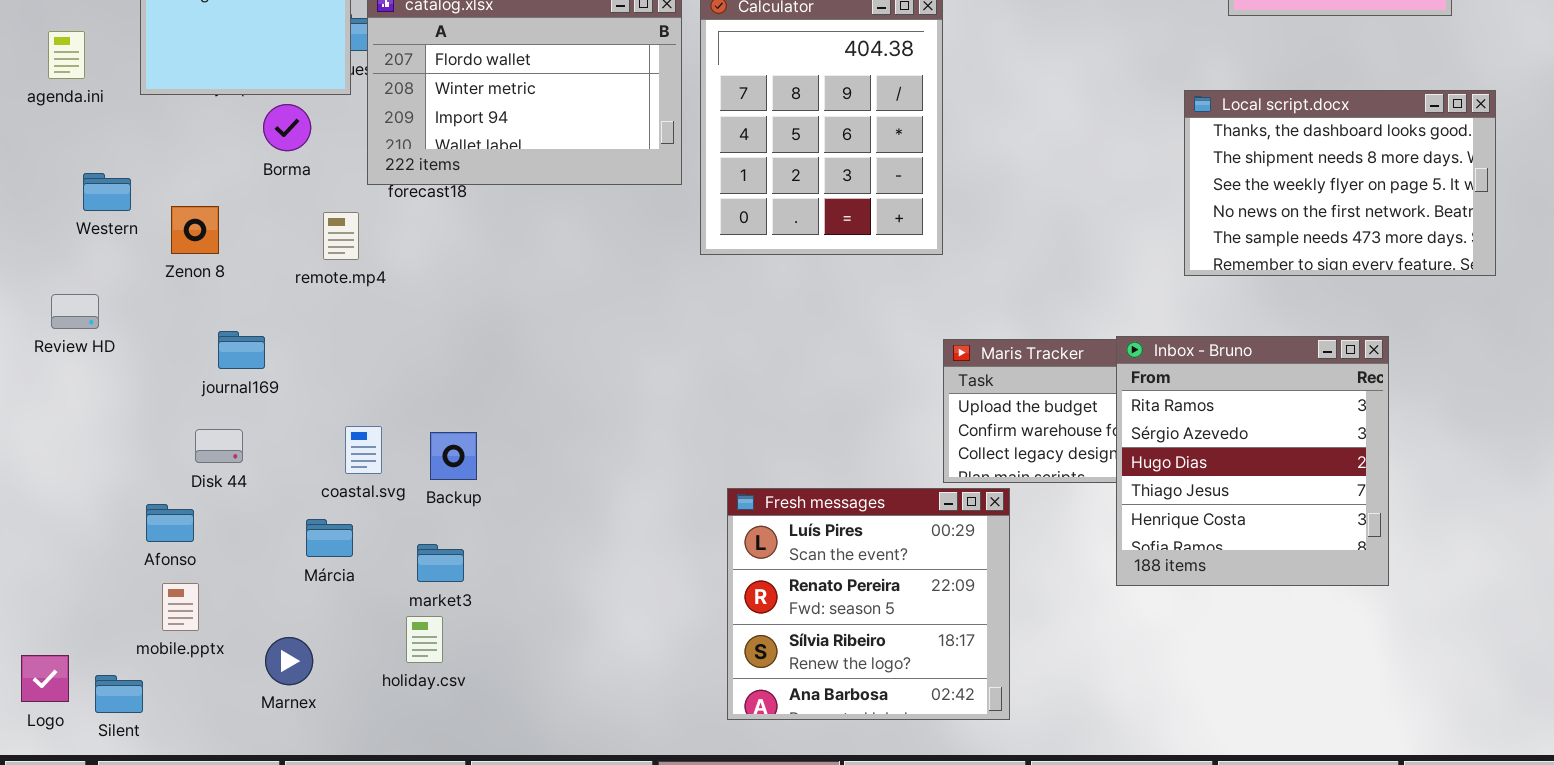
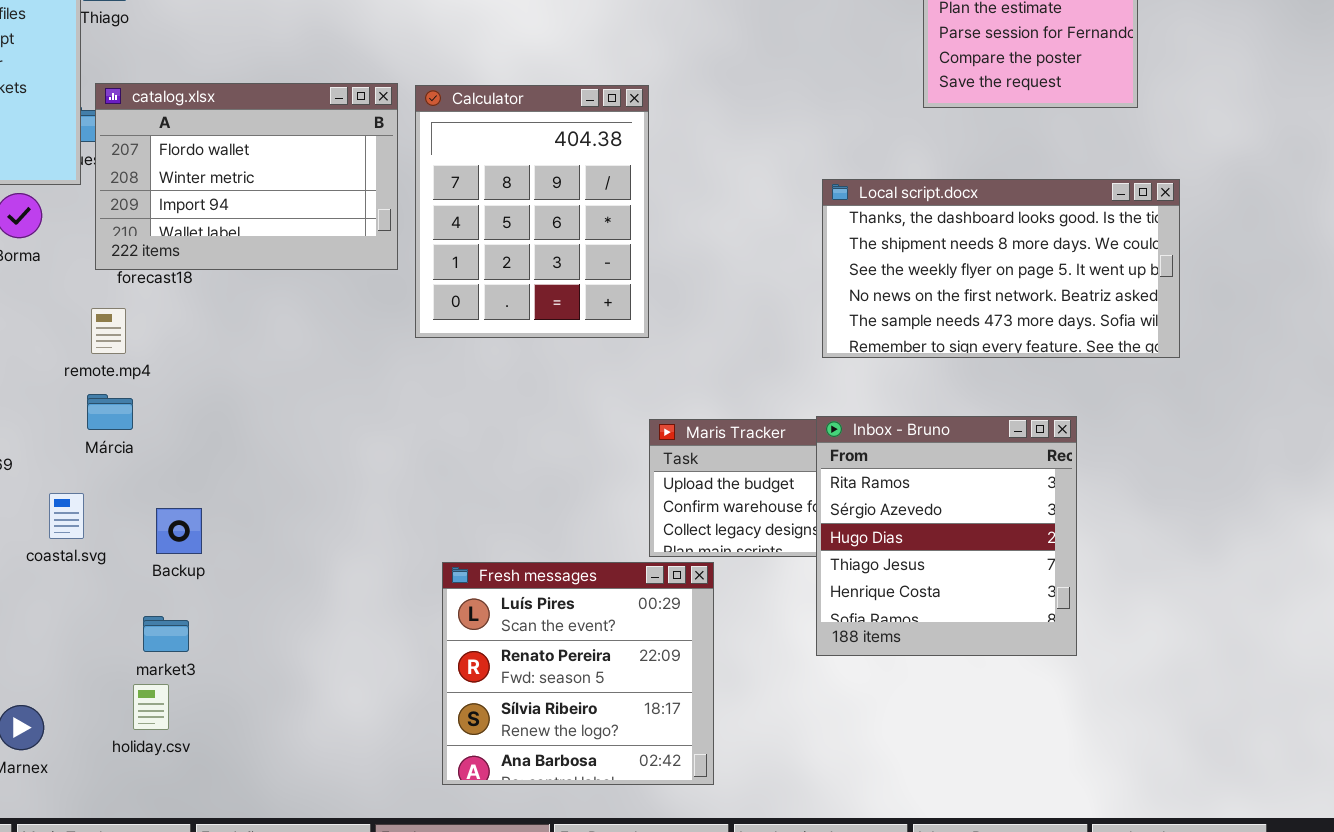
Local script.docx: [1184,90,1496,276] -> [822,179,1180,358], resized
remote.mp4: [323,212,359,260] -> [91,308,126,354], moved
coastal.svg: [345,426,382,474] -> [49,493,84,539], moved
Márcia: [306,519,353,557] -> [87,394,133,430], moved

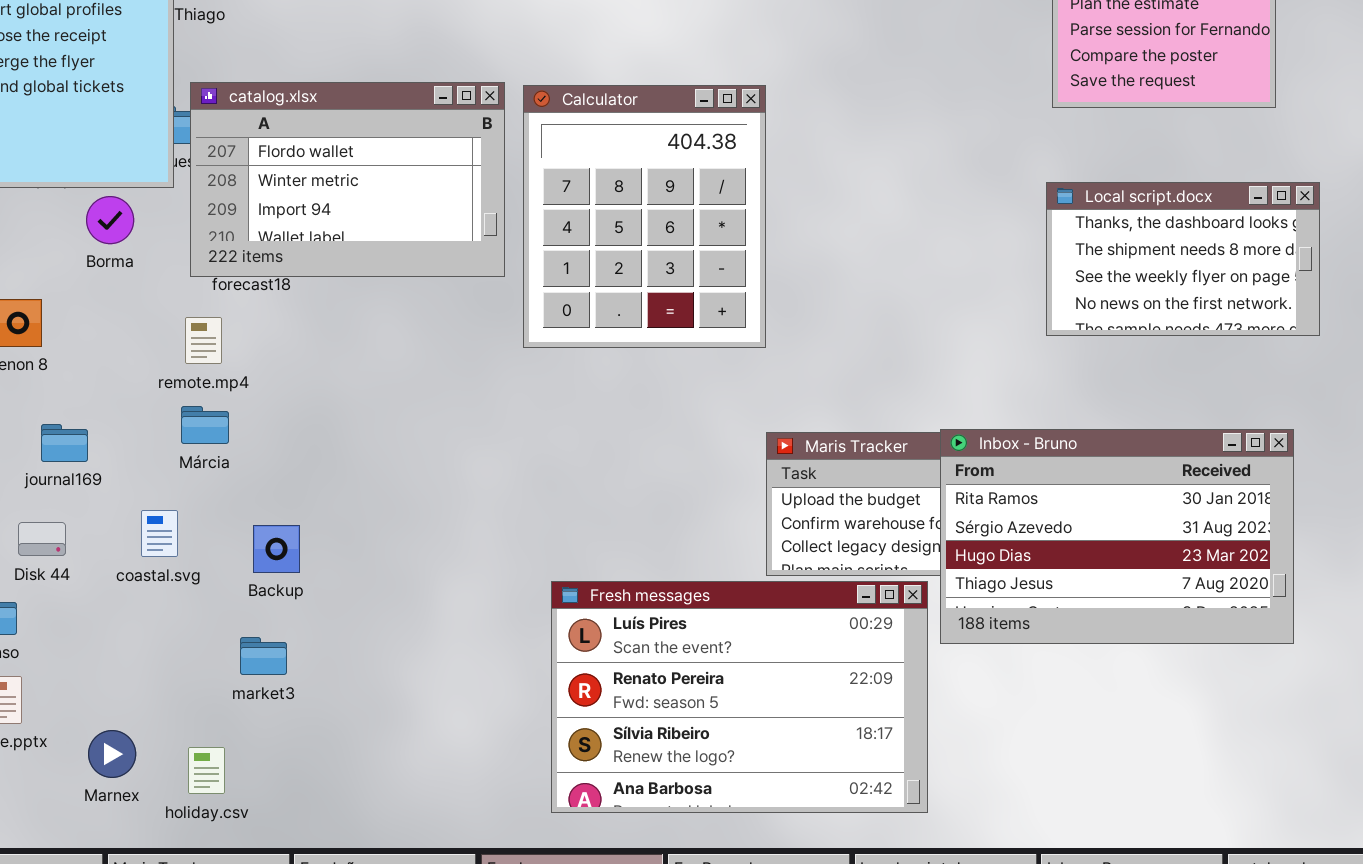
Local script.docx: [822,179,1180,358] -> [1046,182,1320,336], resized
Inbox - Bruno: [816,416,1077,656] -> [940,429,1294,644], resized
Fresh messages: [442,562,714,785] -> [551,581,928,813], resized
holiday.csv: [133,684,169,730] -> [188,747,225,794], moved

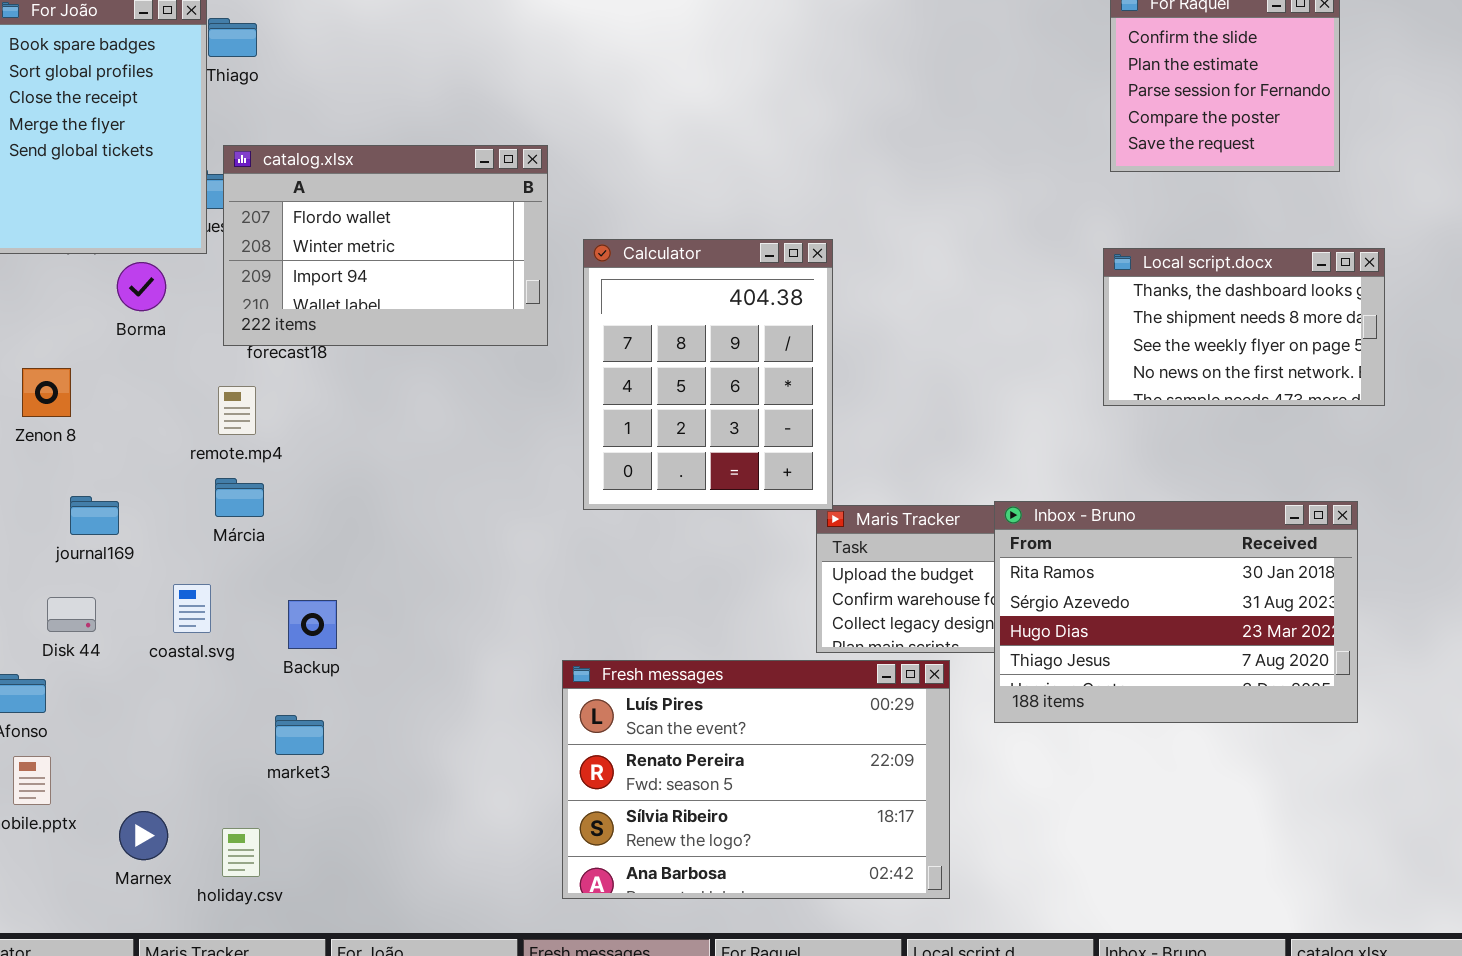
Calculator: [523,85,766,348] -> [583,239,833,510], moved
Fresh messages: [551,581,928,813] -> [562,660,950,899], moved

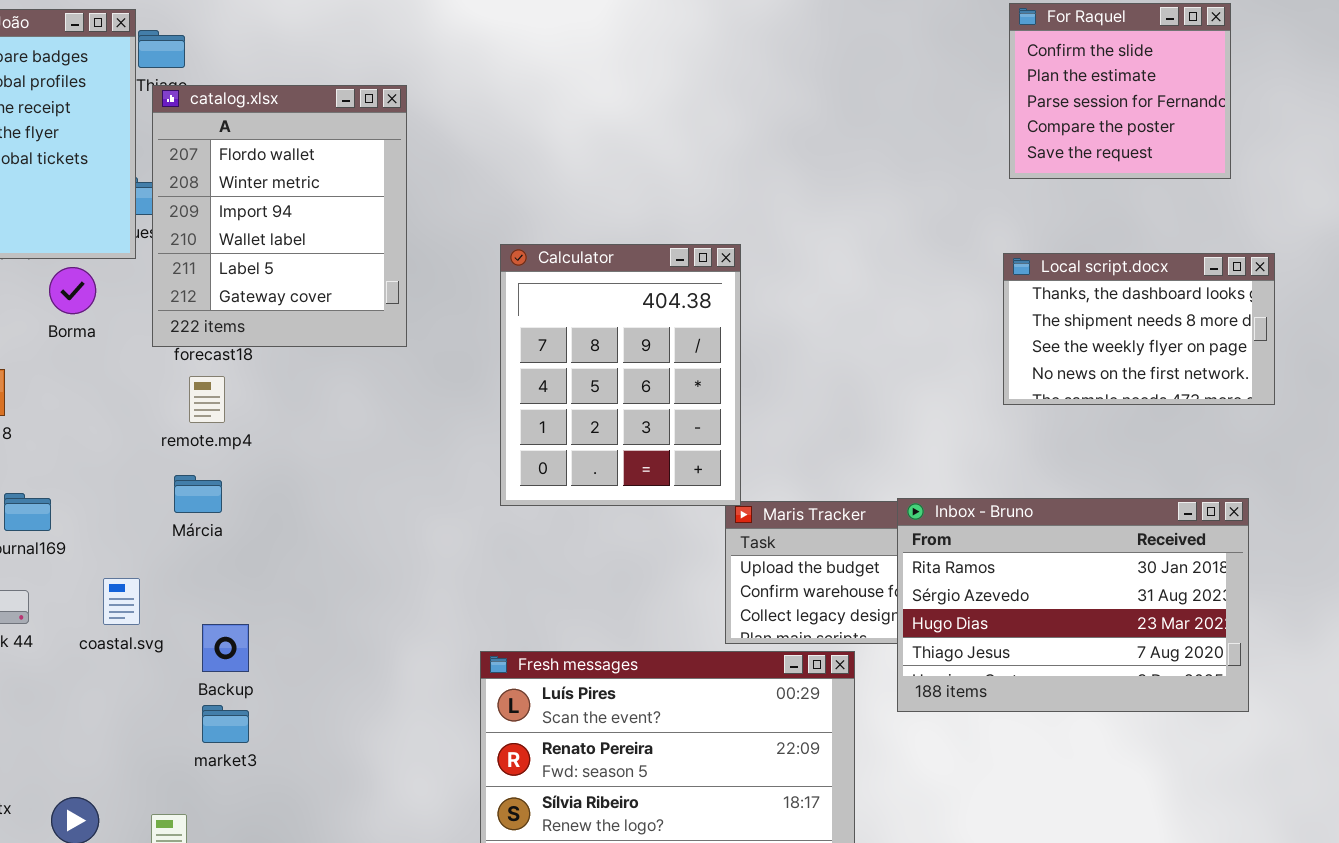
catalog.xlsx: [223,145,548,346] -> [152,85,407,347], resized
remote.mp4: [218,386,256,435] -> [189,376,225,423], moved
Márcia: [215,478,264,517] -> [174,475,222,513], moved
Backup: [288,600,337,649] -> [202,624,249,672], moved

